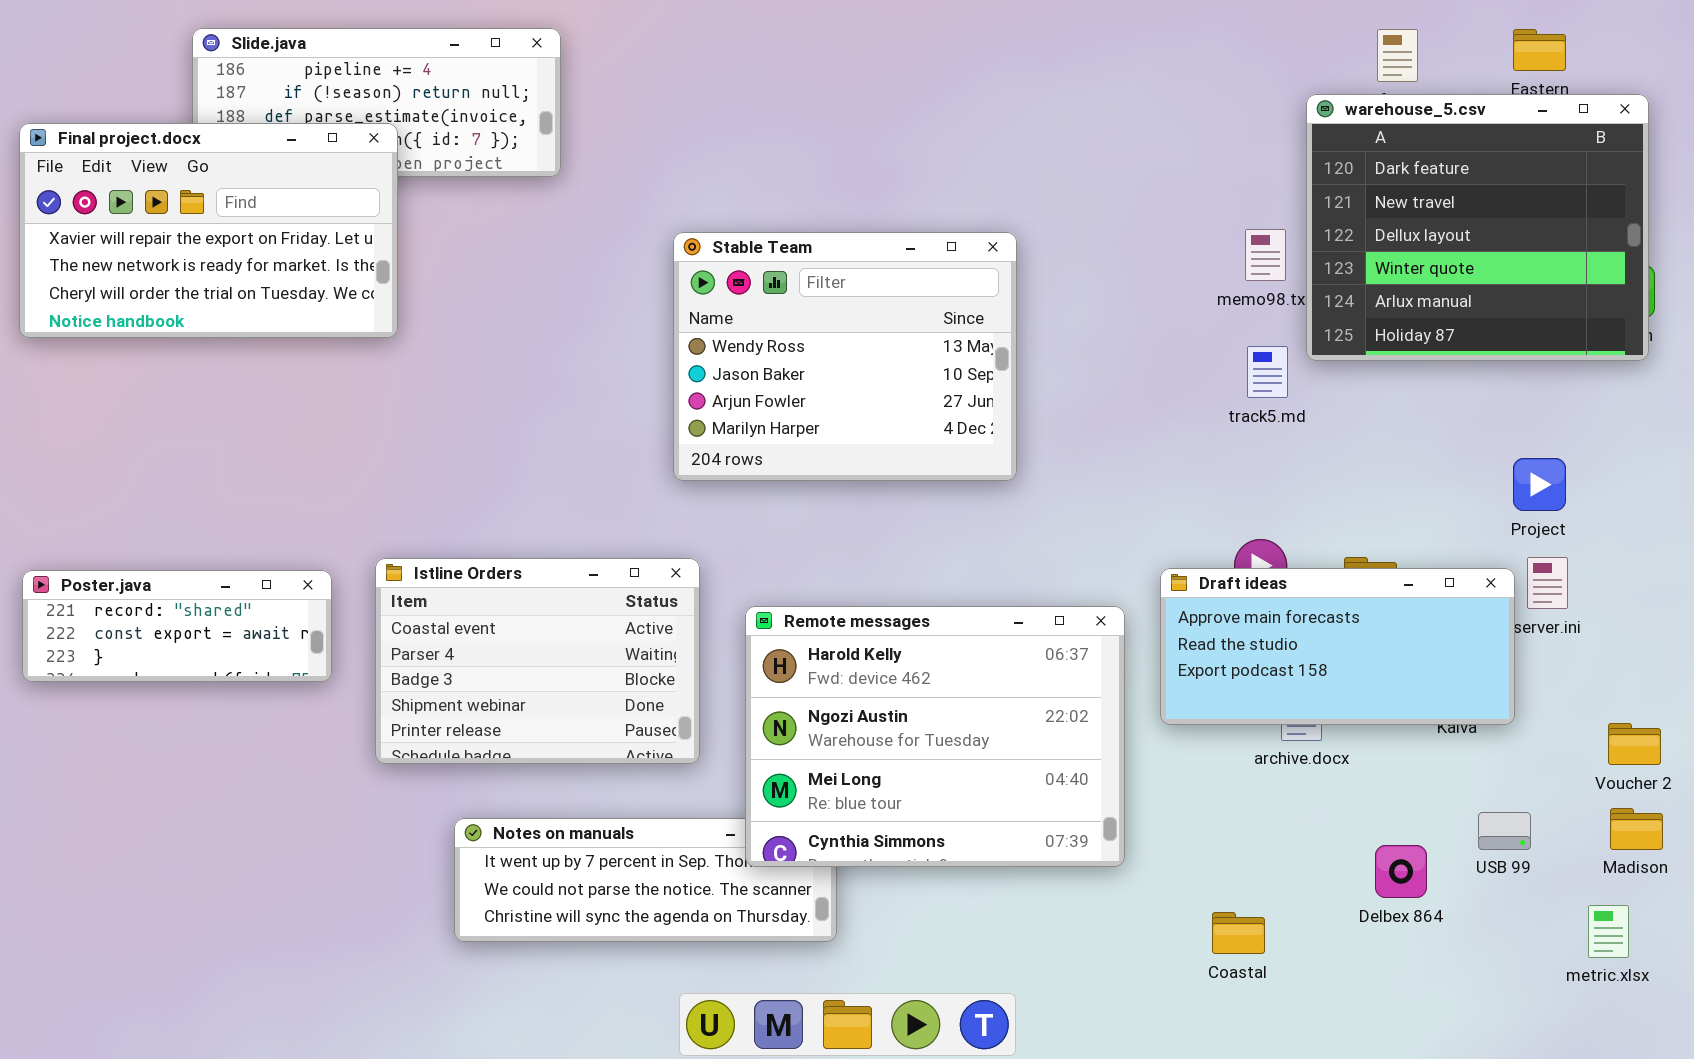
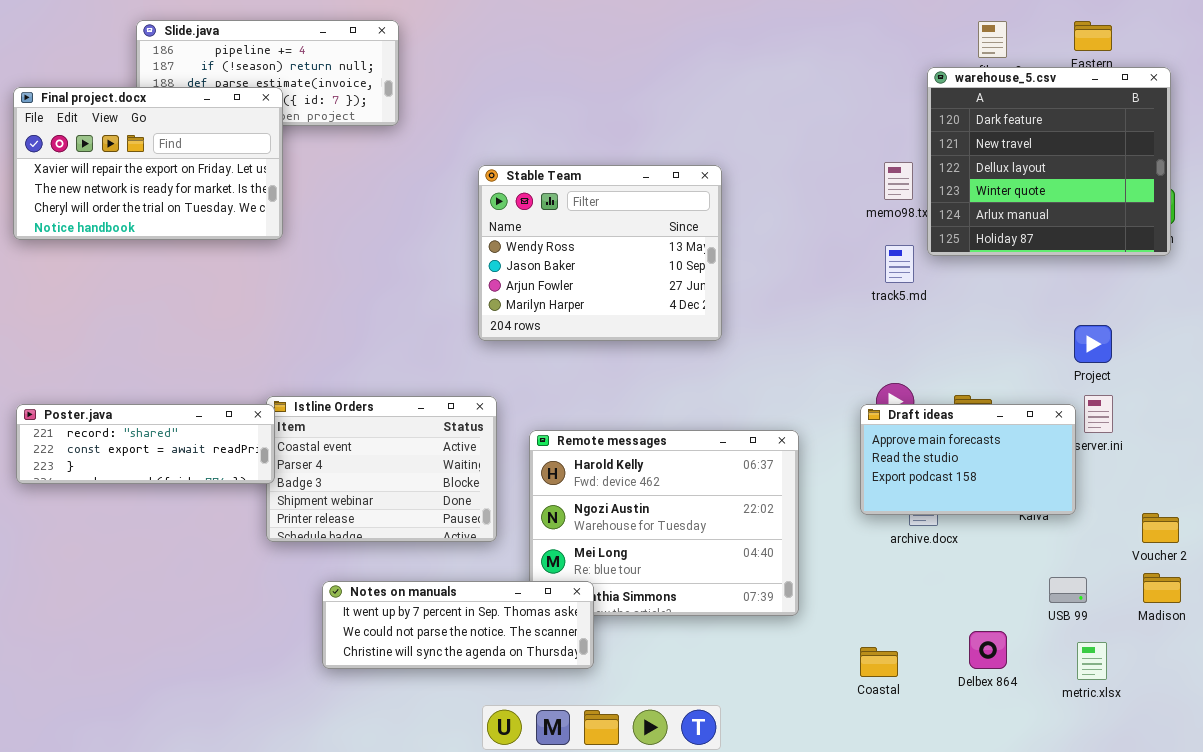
Draft ideas: [1160,568,1515,725] -> [860,404,1076,515], resized
Poster.java: [22,570,332,682] -> [16,404,275,484], resized
Notes on manuals: [454,818,837,942] -> [322,581,594,669], raised
Delbex 864: [1375,845,1427,898] -> [969,631,1007,669], moved
metric.xlsx: [1588,905,1629,958] -> [1077,642,1107,680], moved

